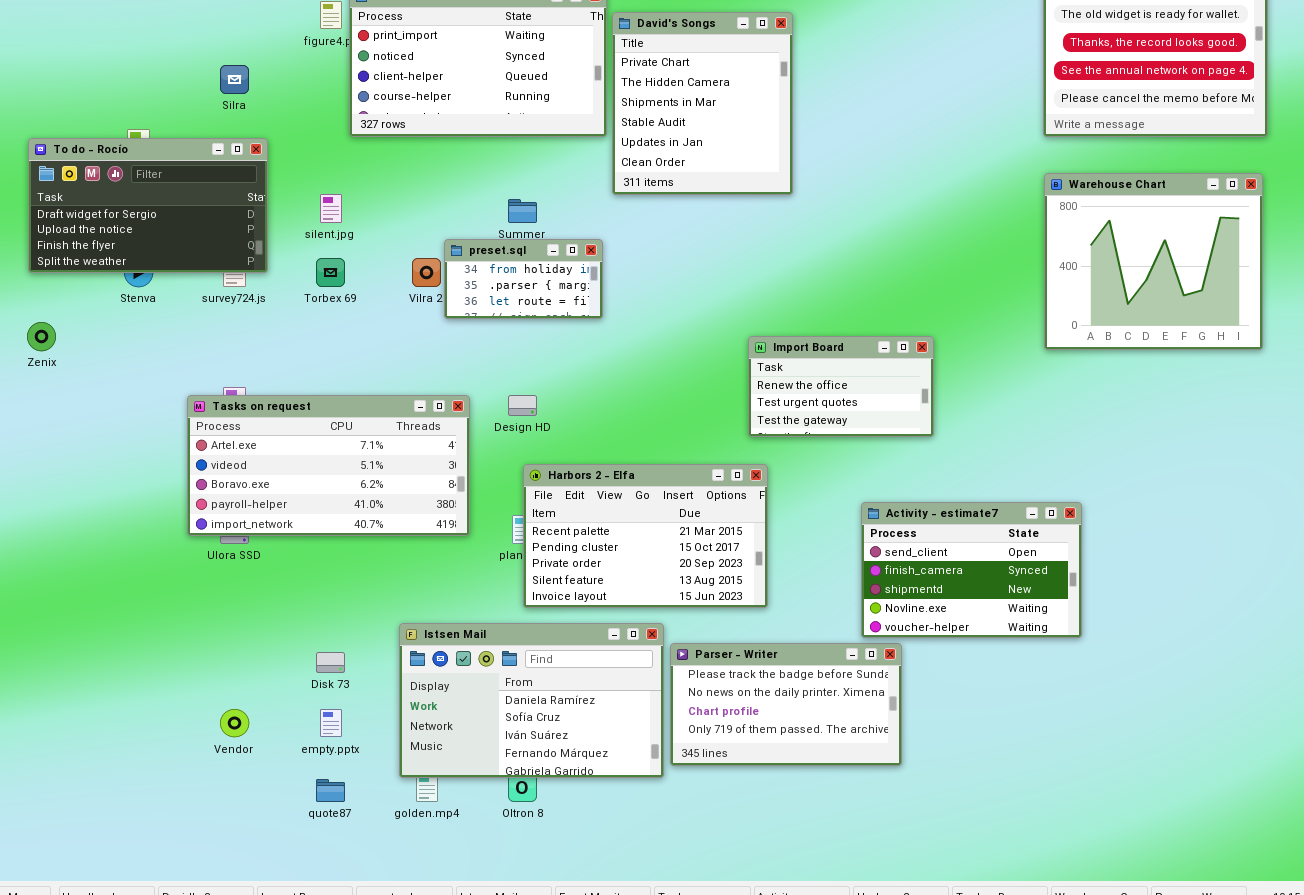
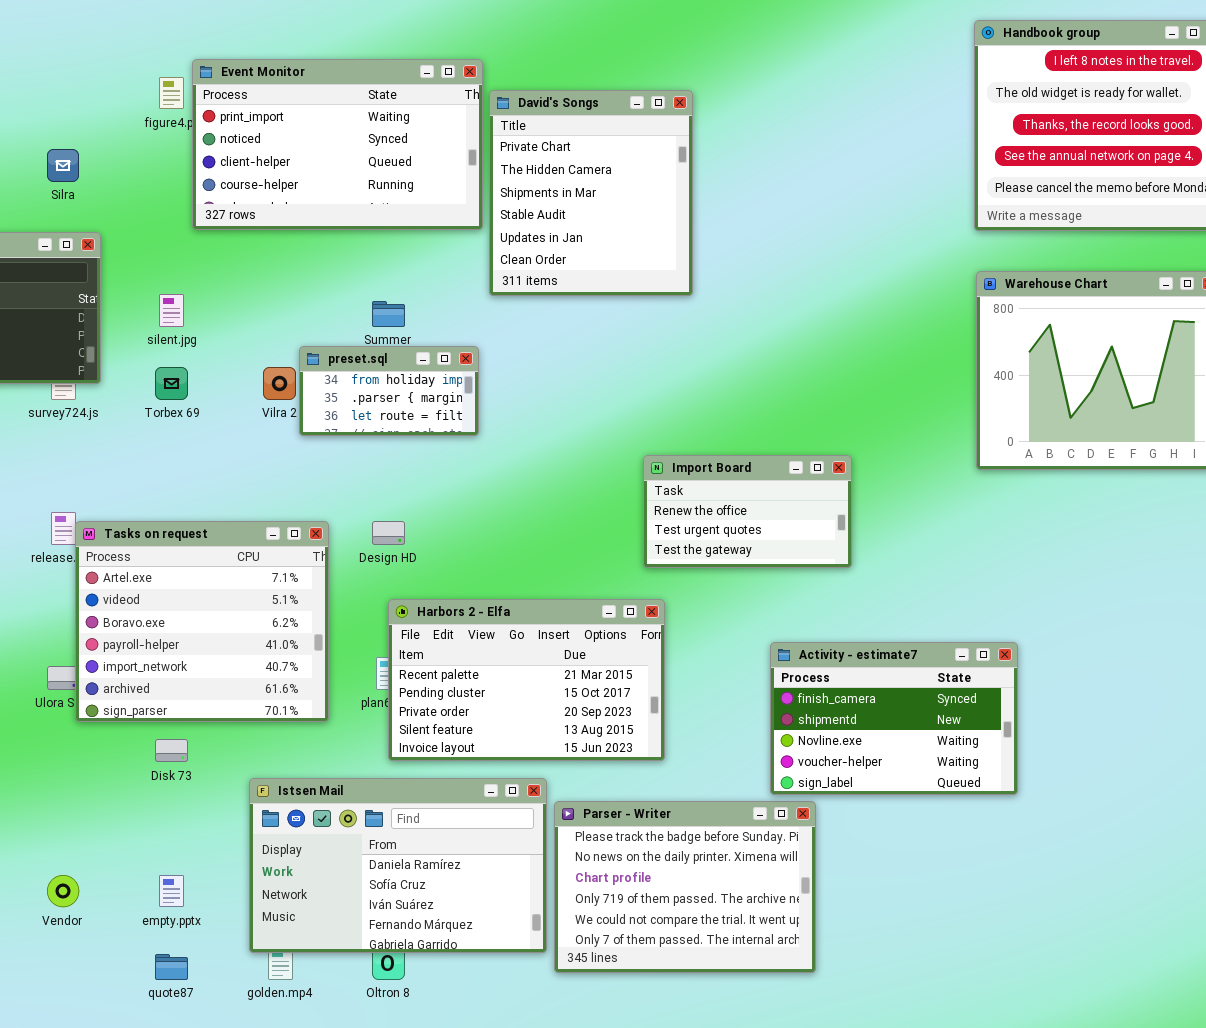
Tasks on request: [187,395,470,536] -> [75,521,329,722], resized
Activity - estimate7: [861,502,1082,638] -> [770,642,1018,795], scrolled down 1 row
Parser - Writer: [670,643,902,766] -> [554,801,816,973], resized
Disk 73: [316,652,345,673] -> [155,739,188,762], moved

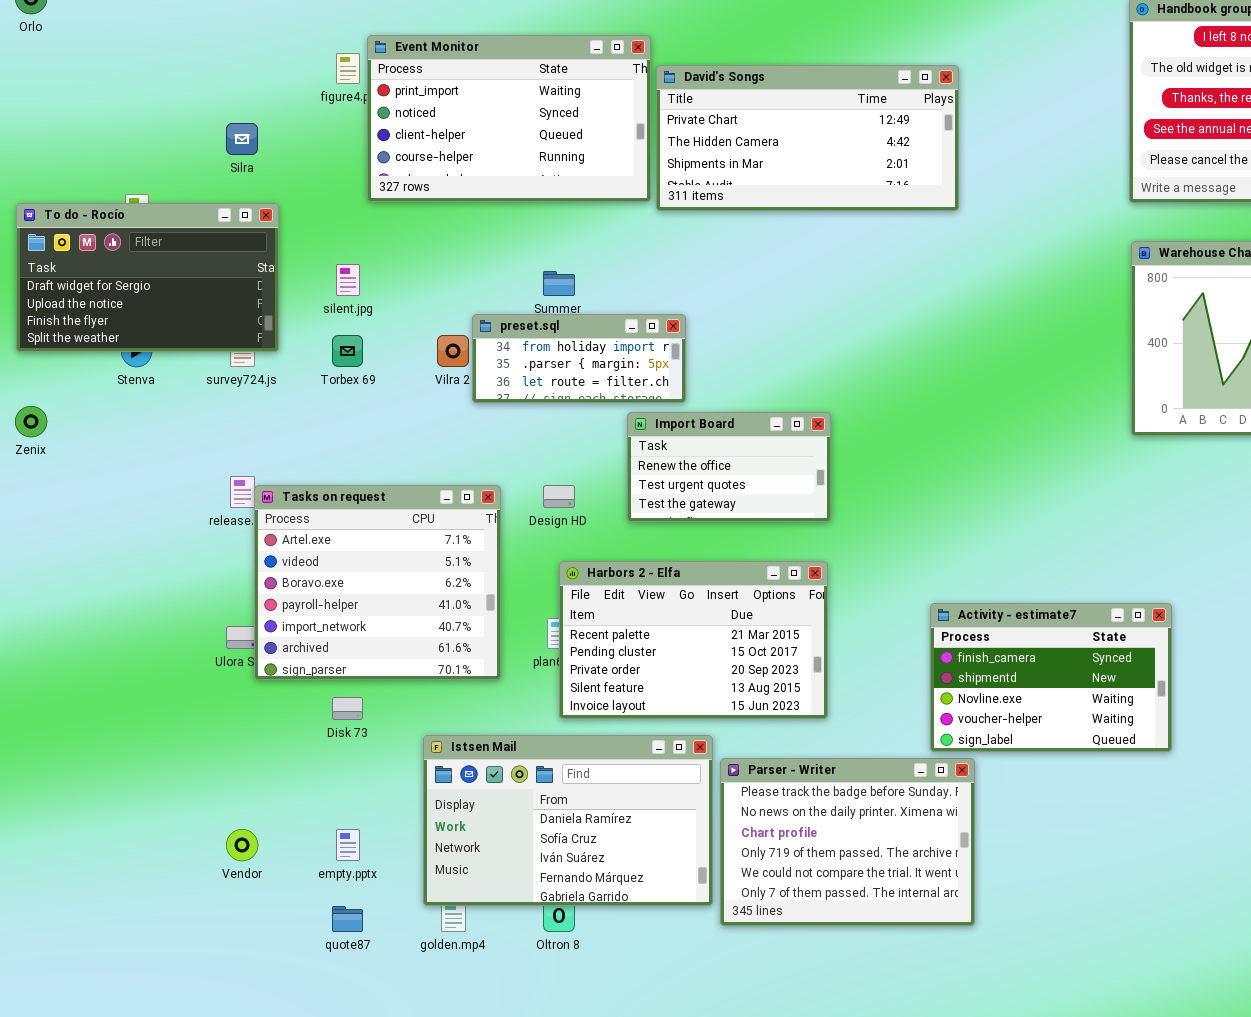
David's Songs: [489,90,693,296] -> [656,65,959,211], resized
preset.sql: [299,346,479,436] -> [472,314,686,403], resized
Import Board: [643,455,852,568] -> [627,412,831,522], moved

